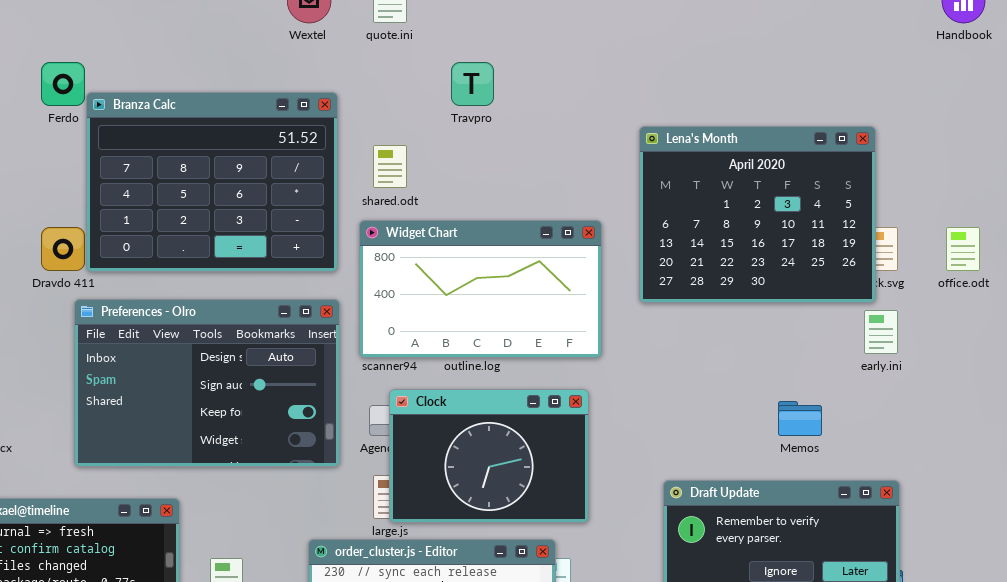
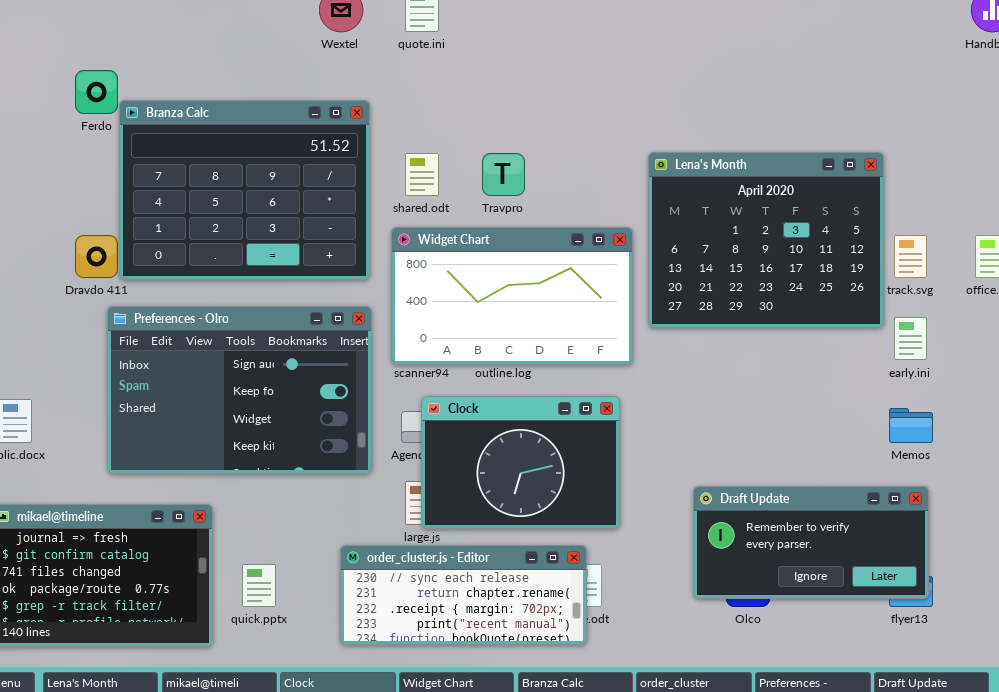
Travpro: [451,62,494,106] -> [482,153,525,196], moved
Lena's Month: [639,126,876,303] -> [648,152,884,328], moved
Preferences - Olro: [74,299,340,467] -> [107,306,372,474], scrolled down 1 row
Memos: [778,401,822,436] -> [889,408,933,443], moved

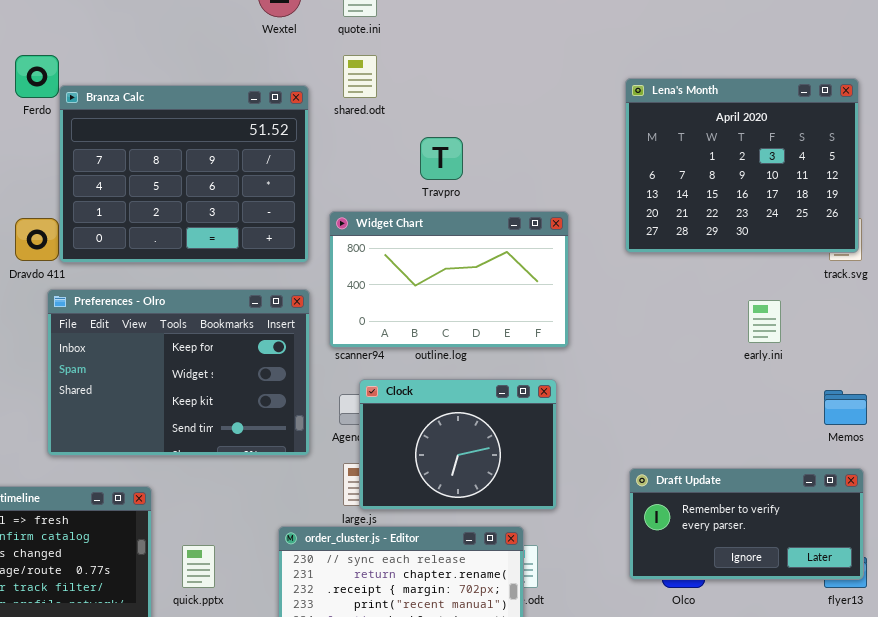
Lena's Month: [648,152,884,328] -> [625,78,859,253], moved
shared.odt: [405,153,439,196] -> [343,55,377,98], moved
Preferences - Olro: [107,306,372,474] -> [47,289,310,456], scrolled down 1 row
early.ini: [894,317,927,360] -> [748,300,781,343], moved

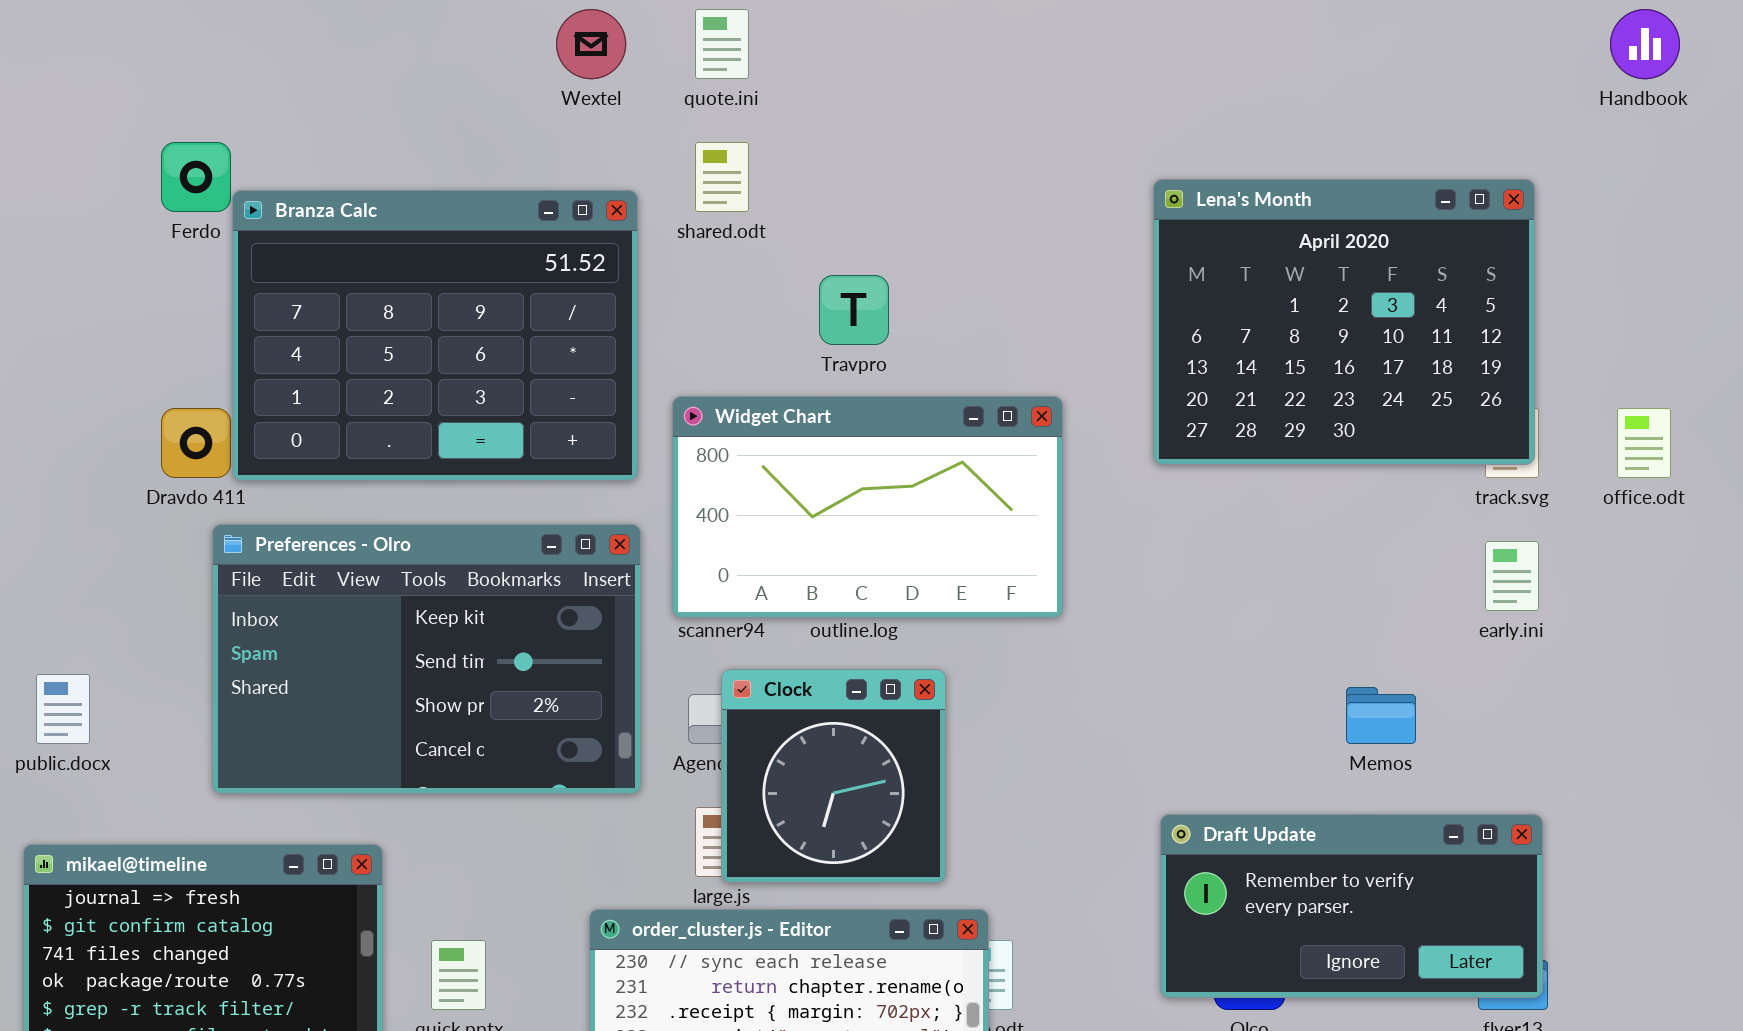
Preferences - Olro: [47,289,310,456] -> [212,524,641,794], scrolled down 2 rows
early.ini: [748,300,781,343] -> [1485,541,1539,611], moved
Clock: [359,379,557,510] -> [721,669,946,883], resized
Memos: [824,390,867,425] -> [1346,687,1416,744], moved

